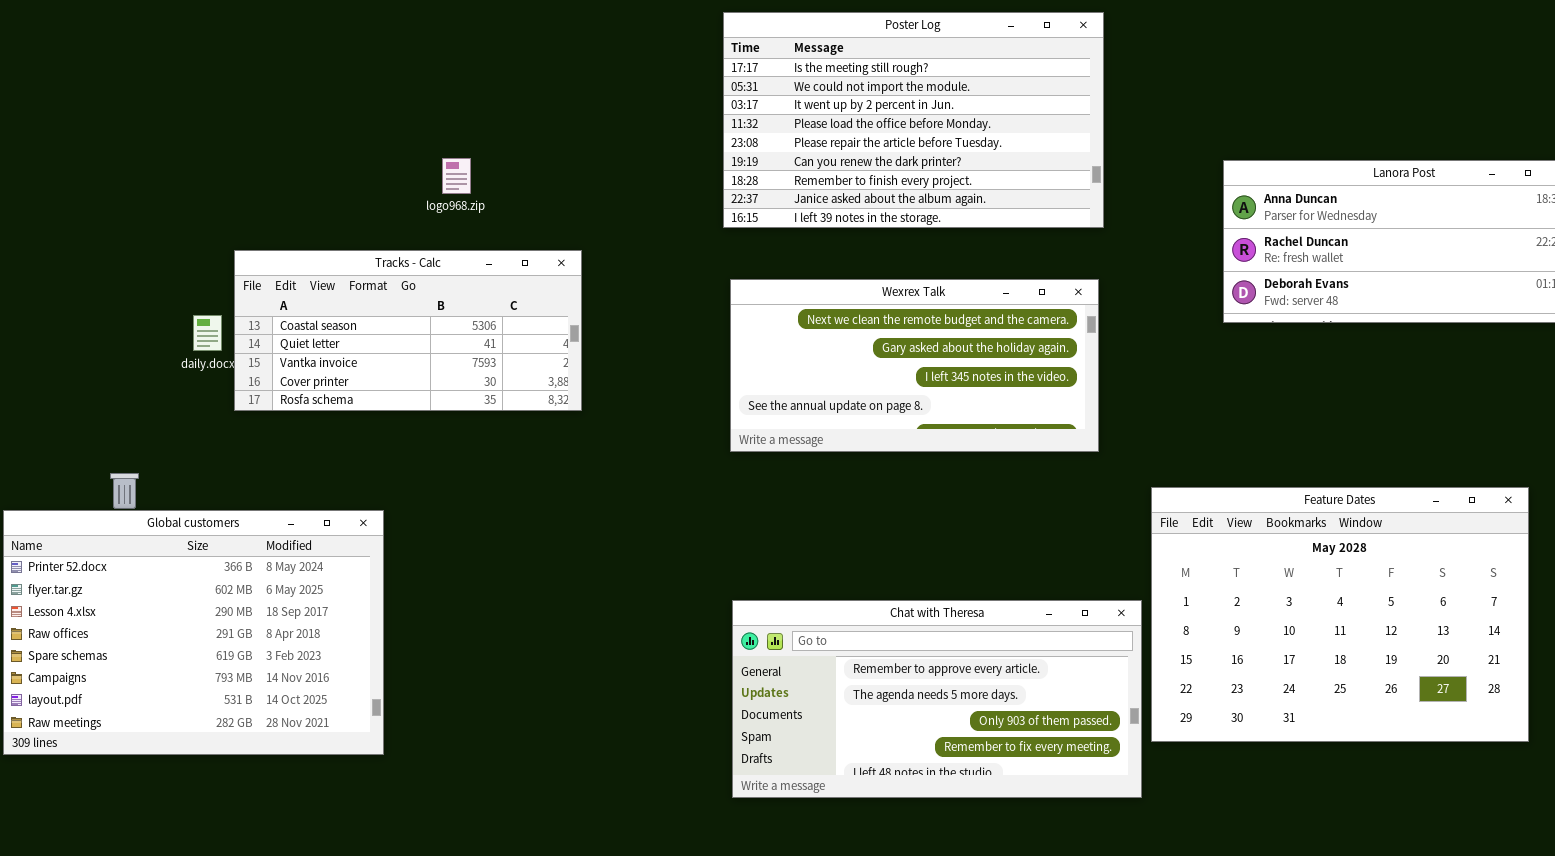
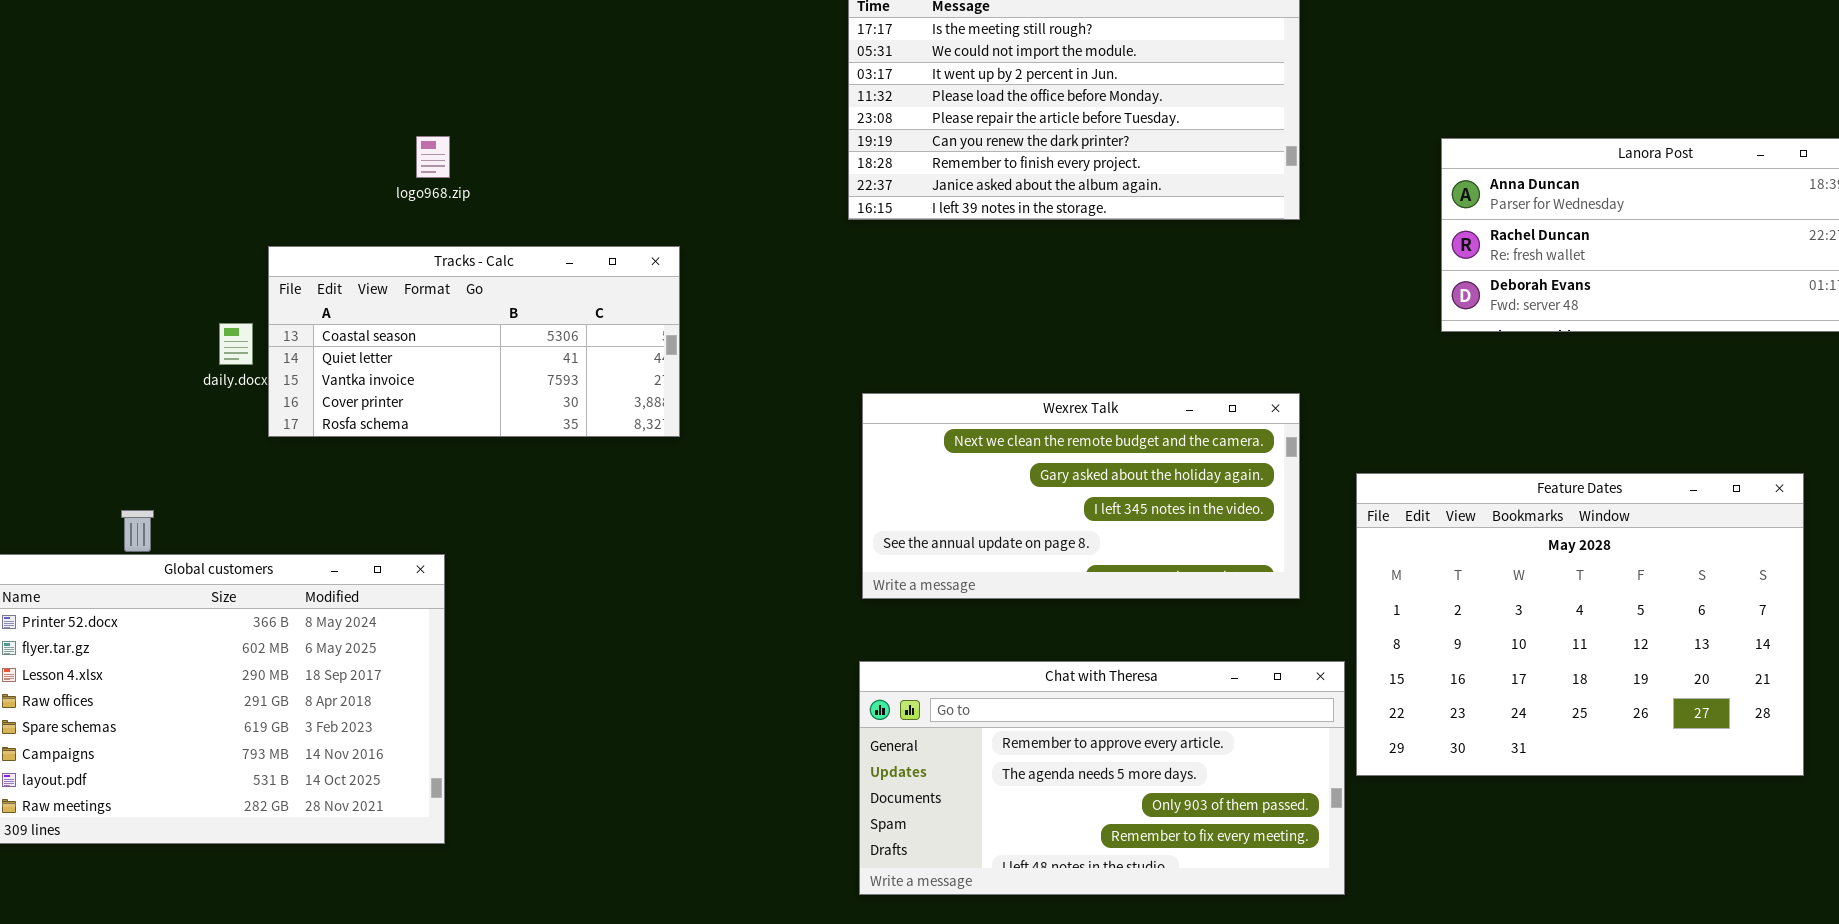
logo968.zip: [442,158,471,194] -> [416,136,450,178], moved
Wexrex Talk: [730,279,1099,452] -> [862,393,1300,599], moved
Feature Dates: [1151,487,1529,742] -> [1356,473,1804,776], moved

